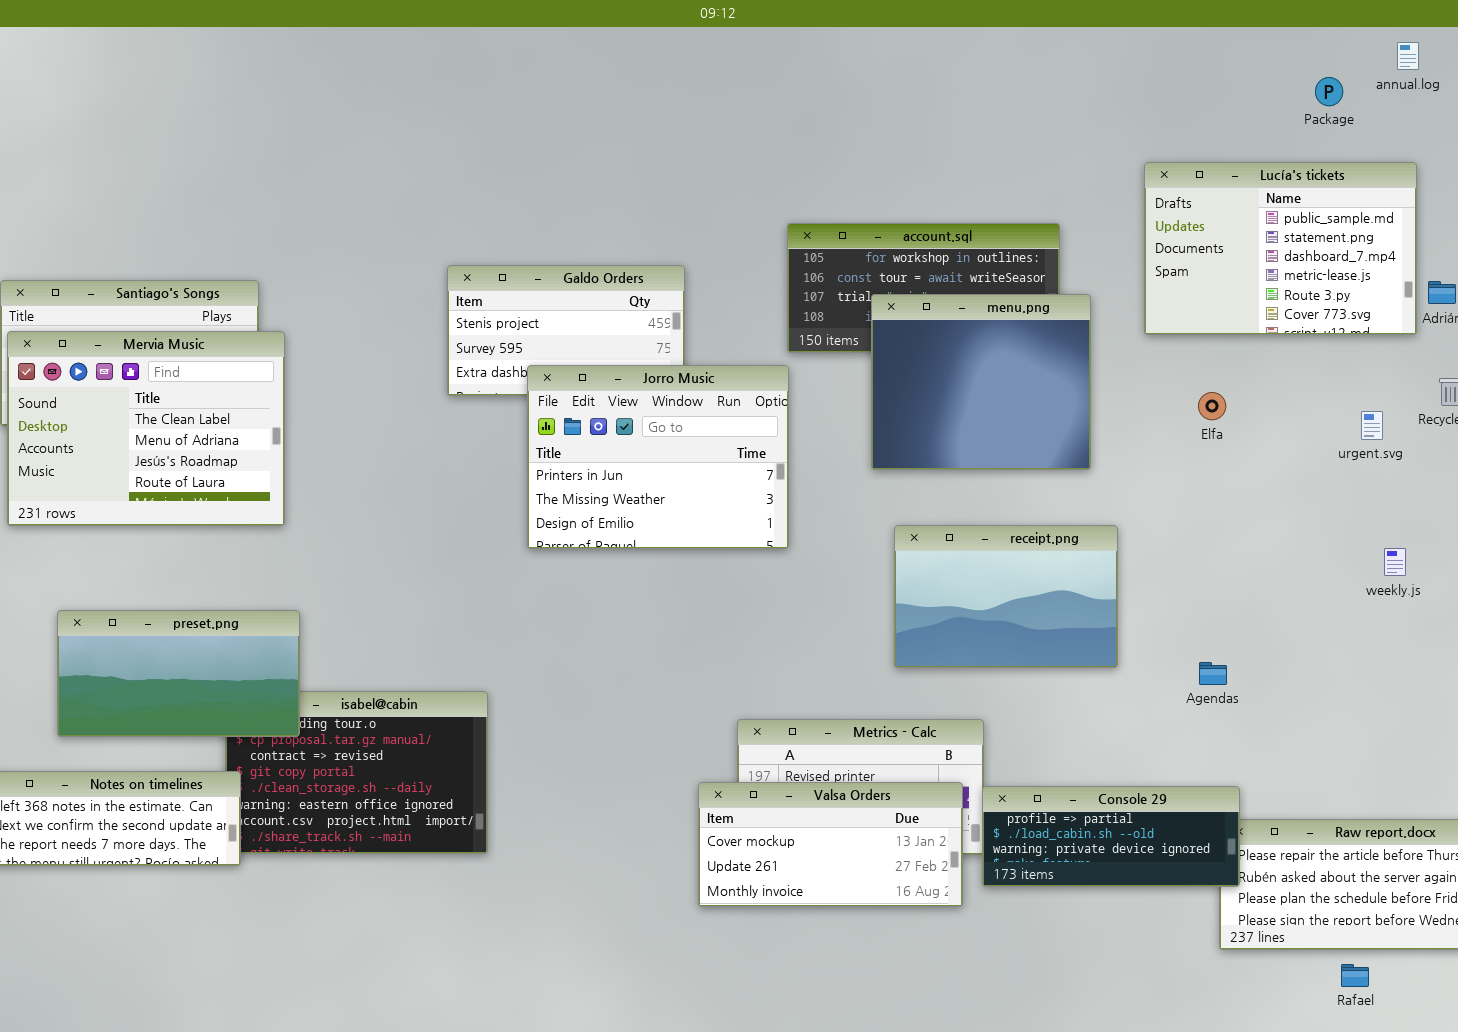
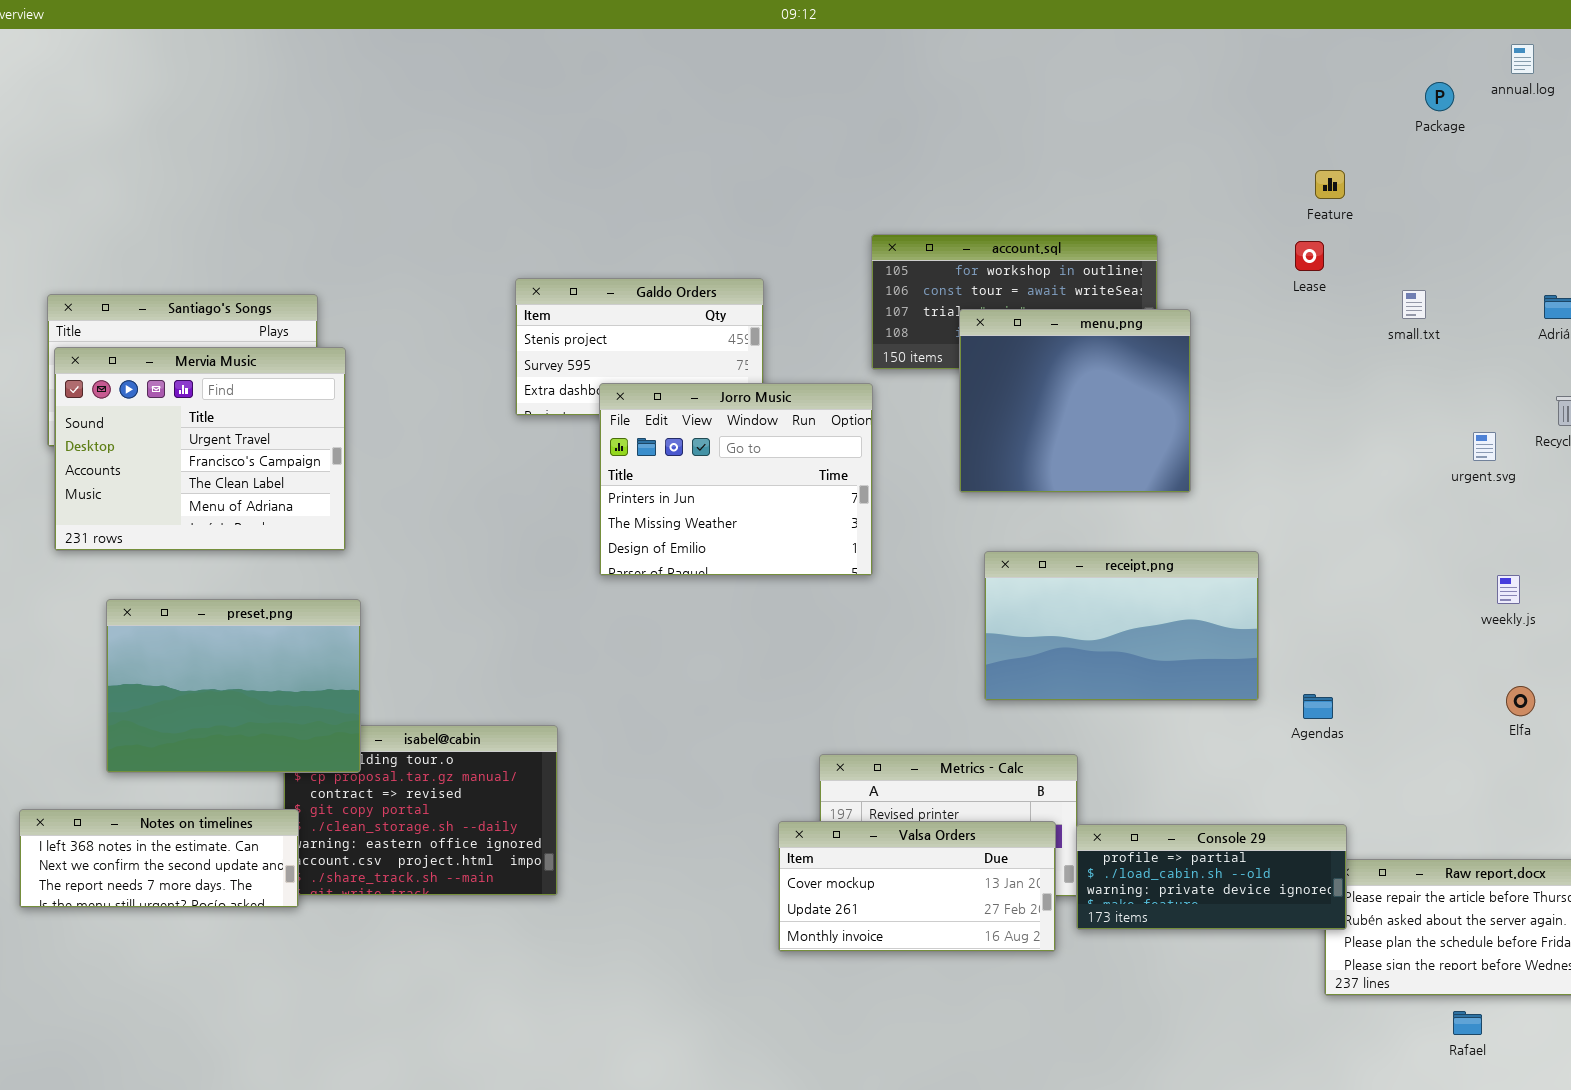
Lucía's tickets: [1144,162,1417,335] -> none, closed
Mervia Music: [7,331,285,526] -> [54,347,346,551], scrolled up 2 rows
Elfa: [1198,392,1226,420] -> [1506,686,1535,716], moved
receipt.png: [894,525,1118,668] -> [984,551,1259,701], resized
preset.png: [57,610,300,737] -> [106,599,361,773], resized

